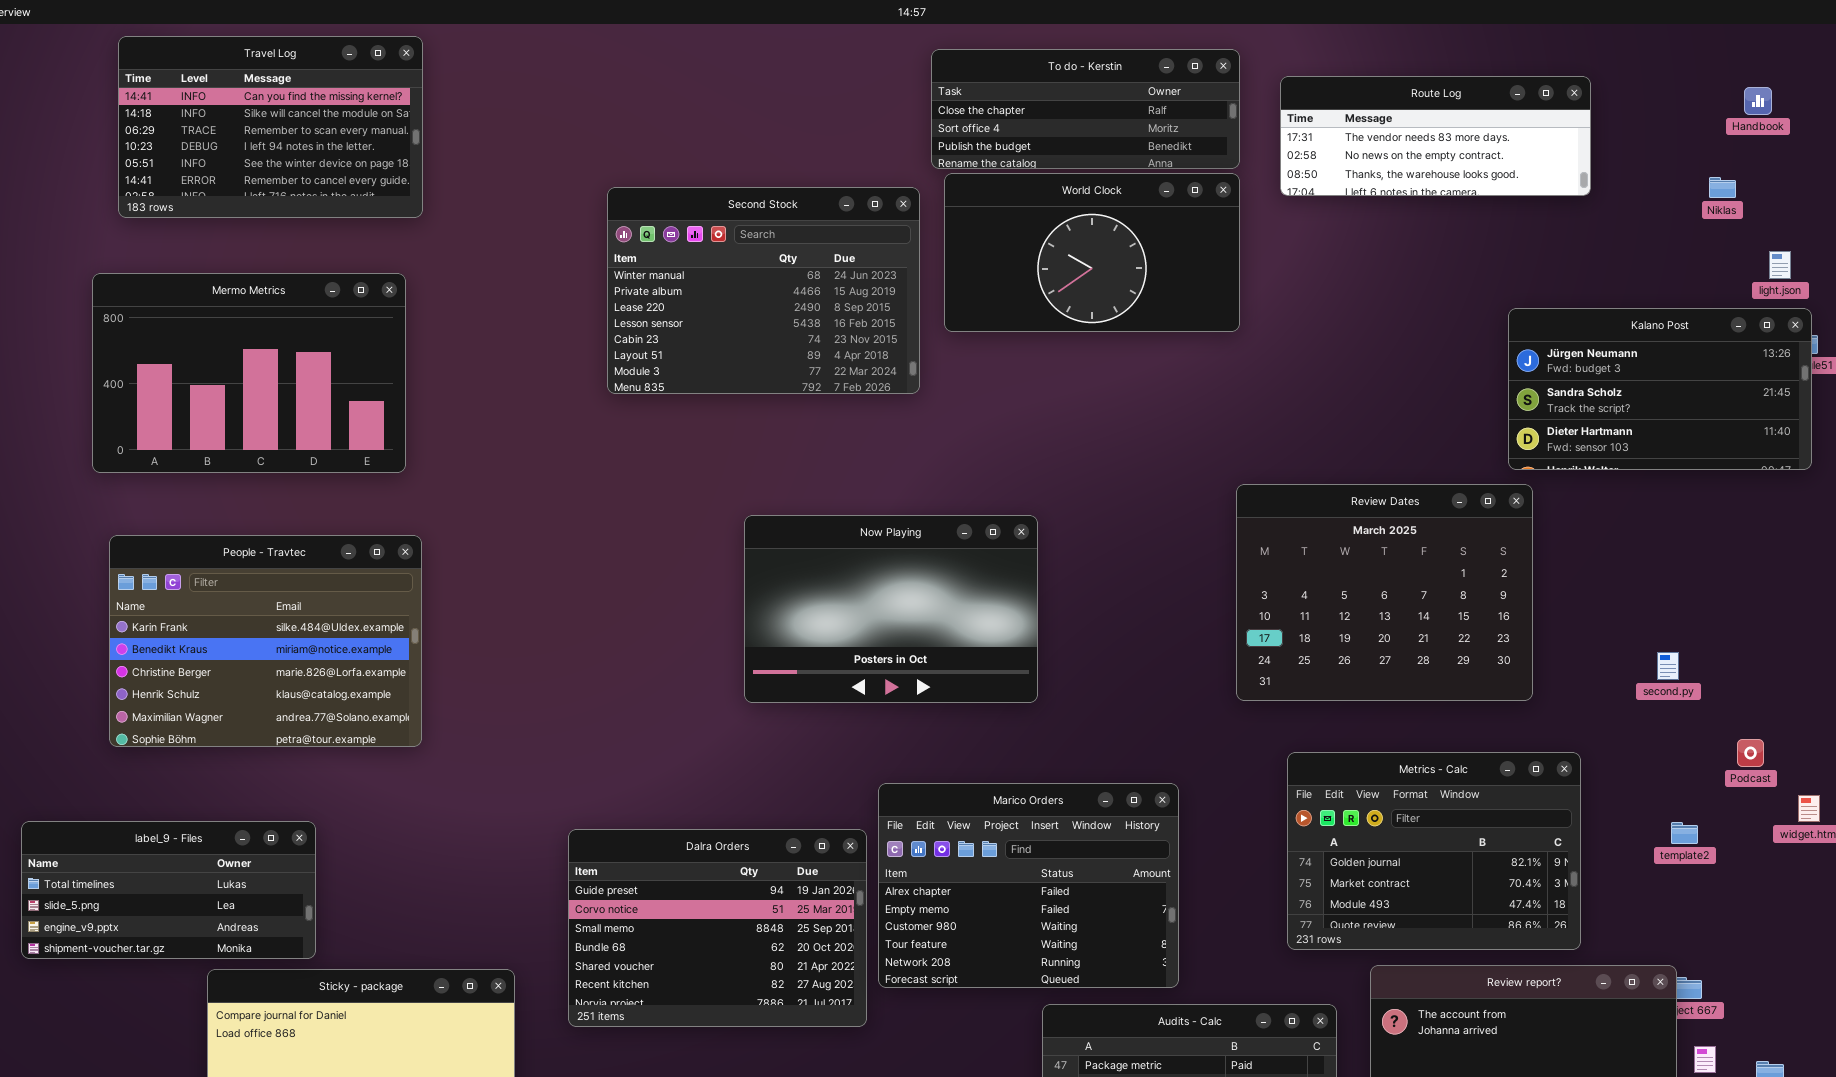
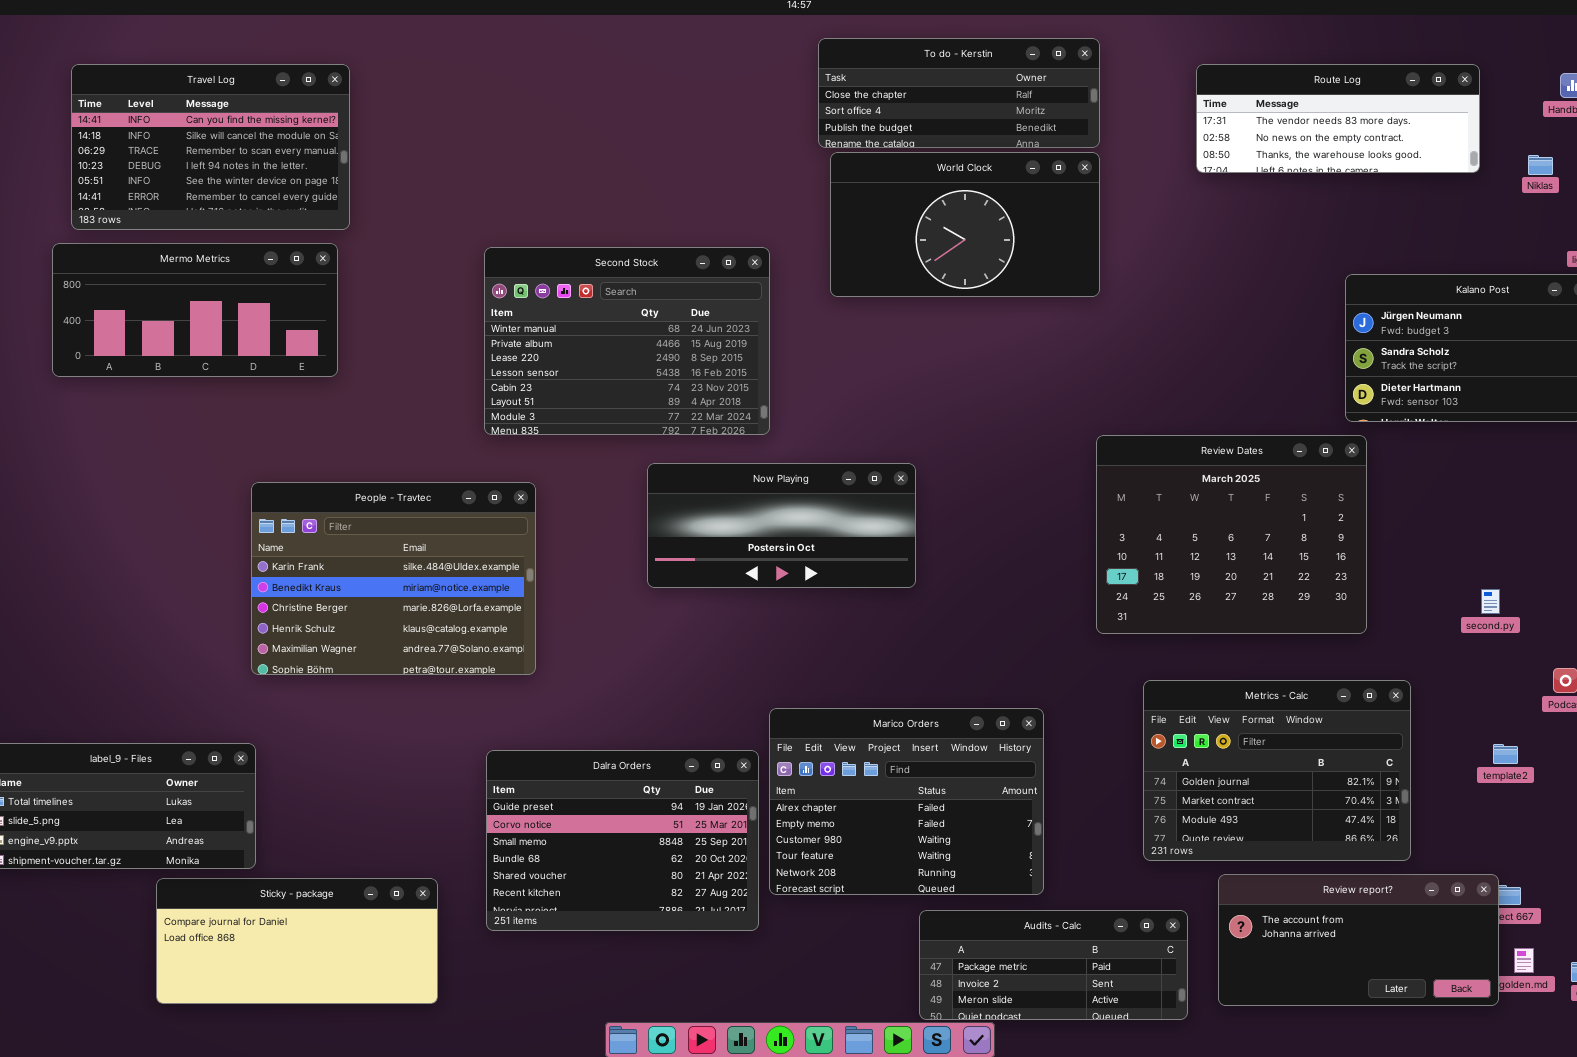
Travel Log: [118,36,423,218] -> [71,64,350,230], moved
Route Log: [1280,76,1591,196] -> [1196,64,1480,173], moved
Second Stock: [607,187,920,394] -> [484,247,770,435], moved
Mermo Metrics: [92,273,406,473] -> [52,243,338,377], resized
Now Playing: [744,515,1038,703] -> [647,463,916,588], resized
People - Travtec: [109,535,422,747] -> [251,482,536,675], moved

